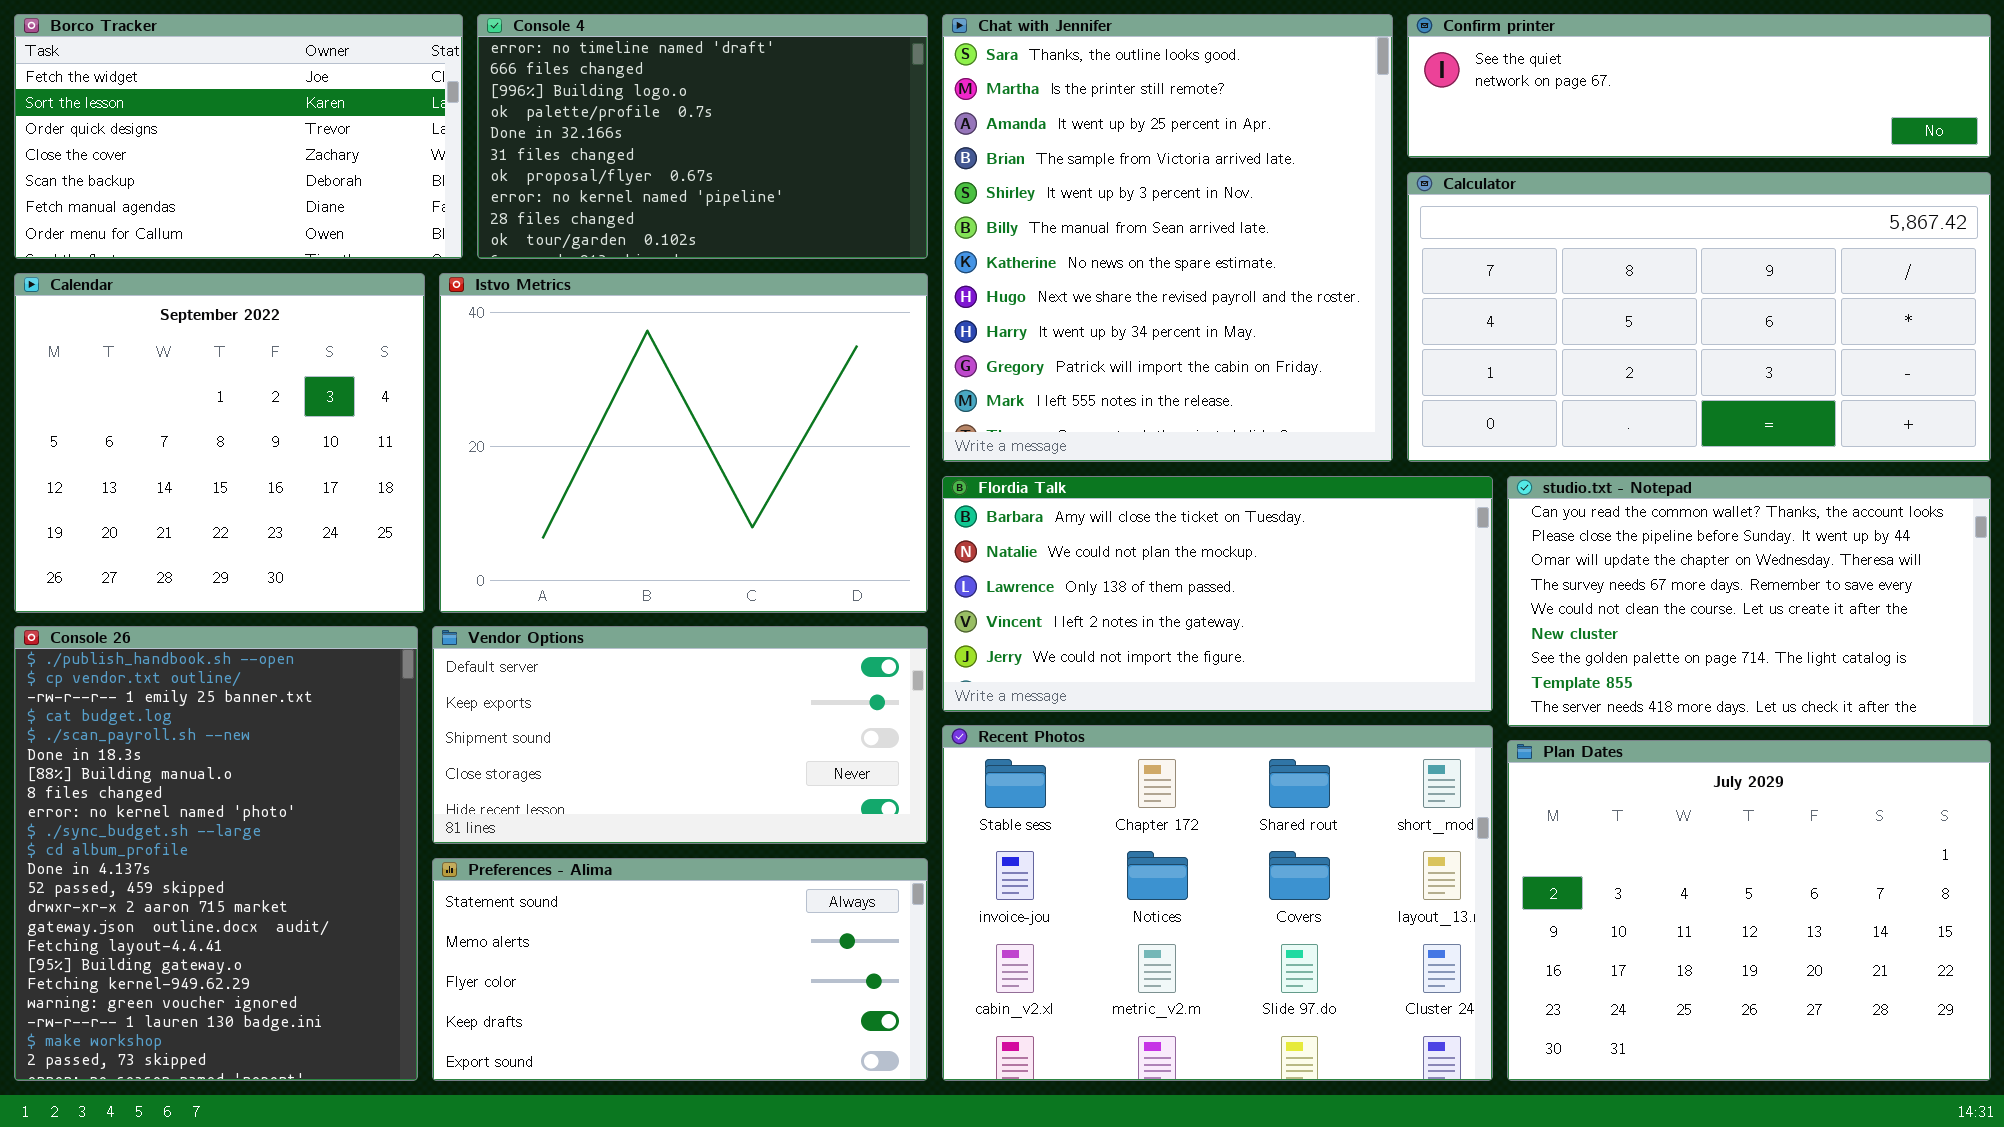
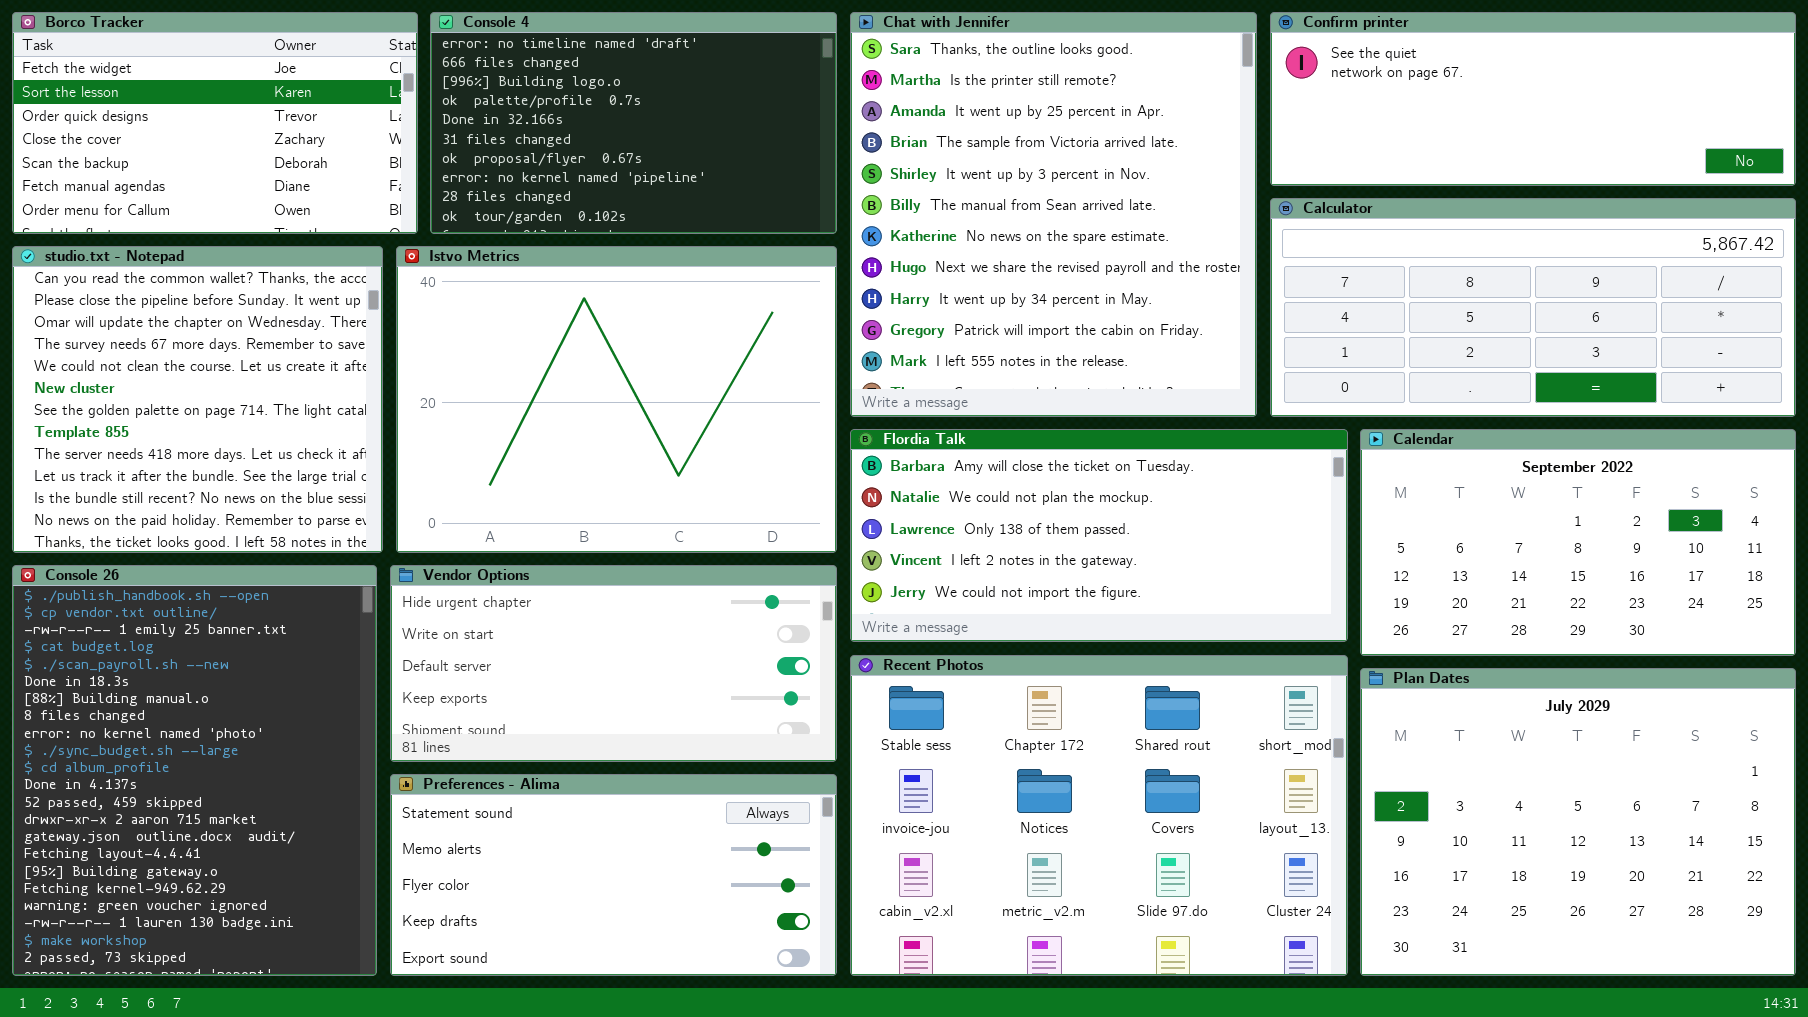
Confirm printer: [1407,14,1991,158] -> [1270,12,1796,186], resized
Calculator: [1407,172,1991,462] -> [1270,198,1796,417], resized
Calendar: [14,273,425,613] -> [1360,429,1796,656], moved, resized
studio.txt - Notepad: [1507,476,1991,727] -> [12,246,383,553], moved, resized
Vendor Options: [432,626,928,844] -> [390,565,837,762], scrolled up 2 rows

